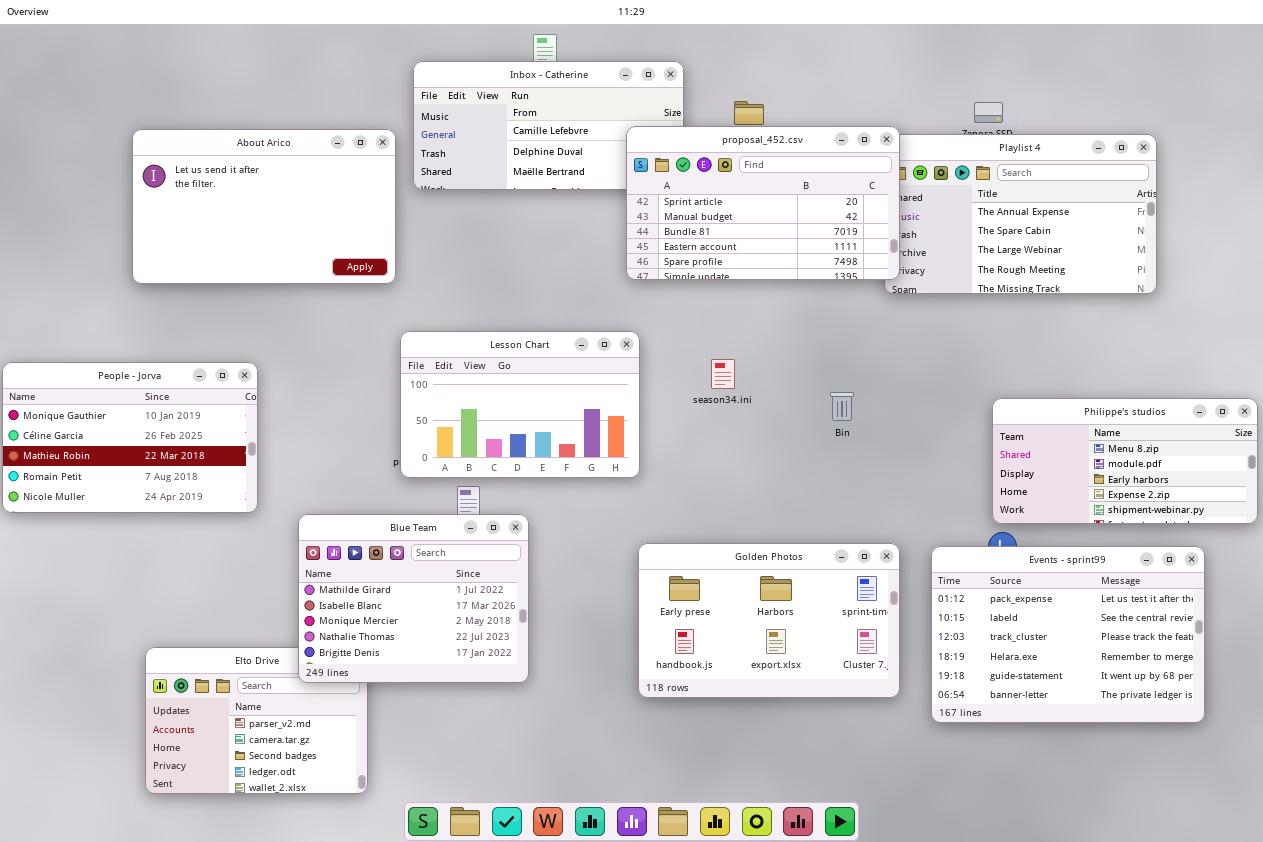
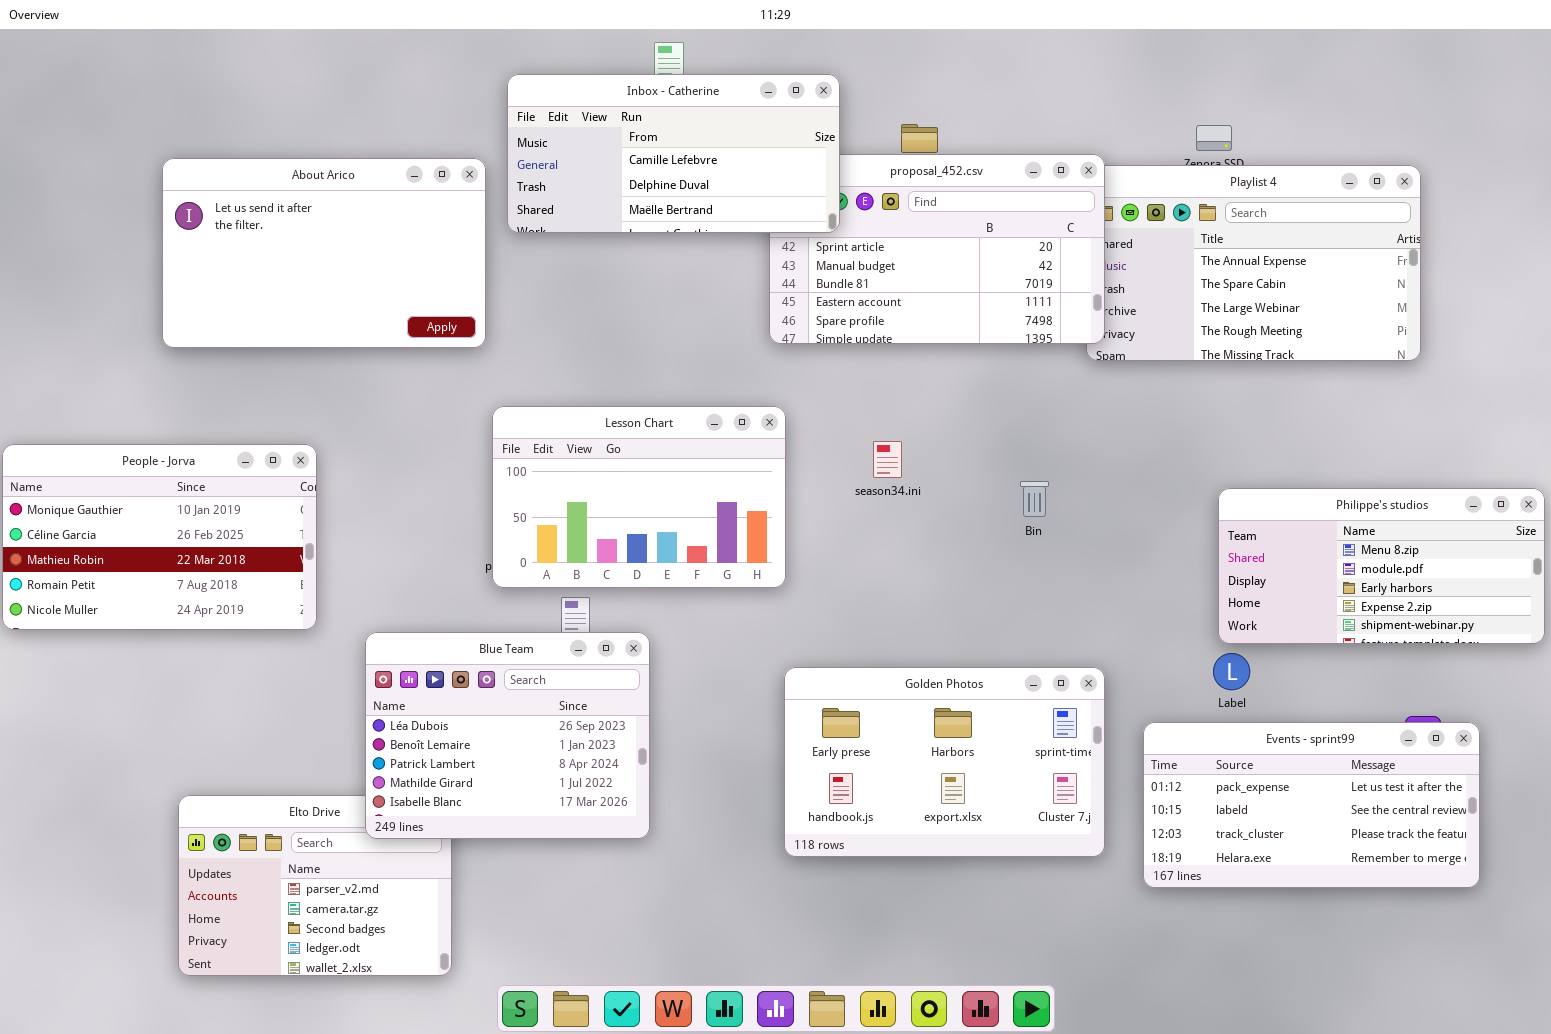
Inbox - Catherine: [413,61,684,190] -> [507,74,840,233], raised
Blue Team: [298,514,529,683] -> [365,632,650,839], scrolled up 3 rows
Events - sprint99: [931,546,1205,723] -> [1143,722,1480,888], resized

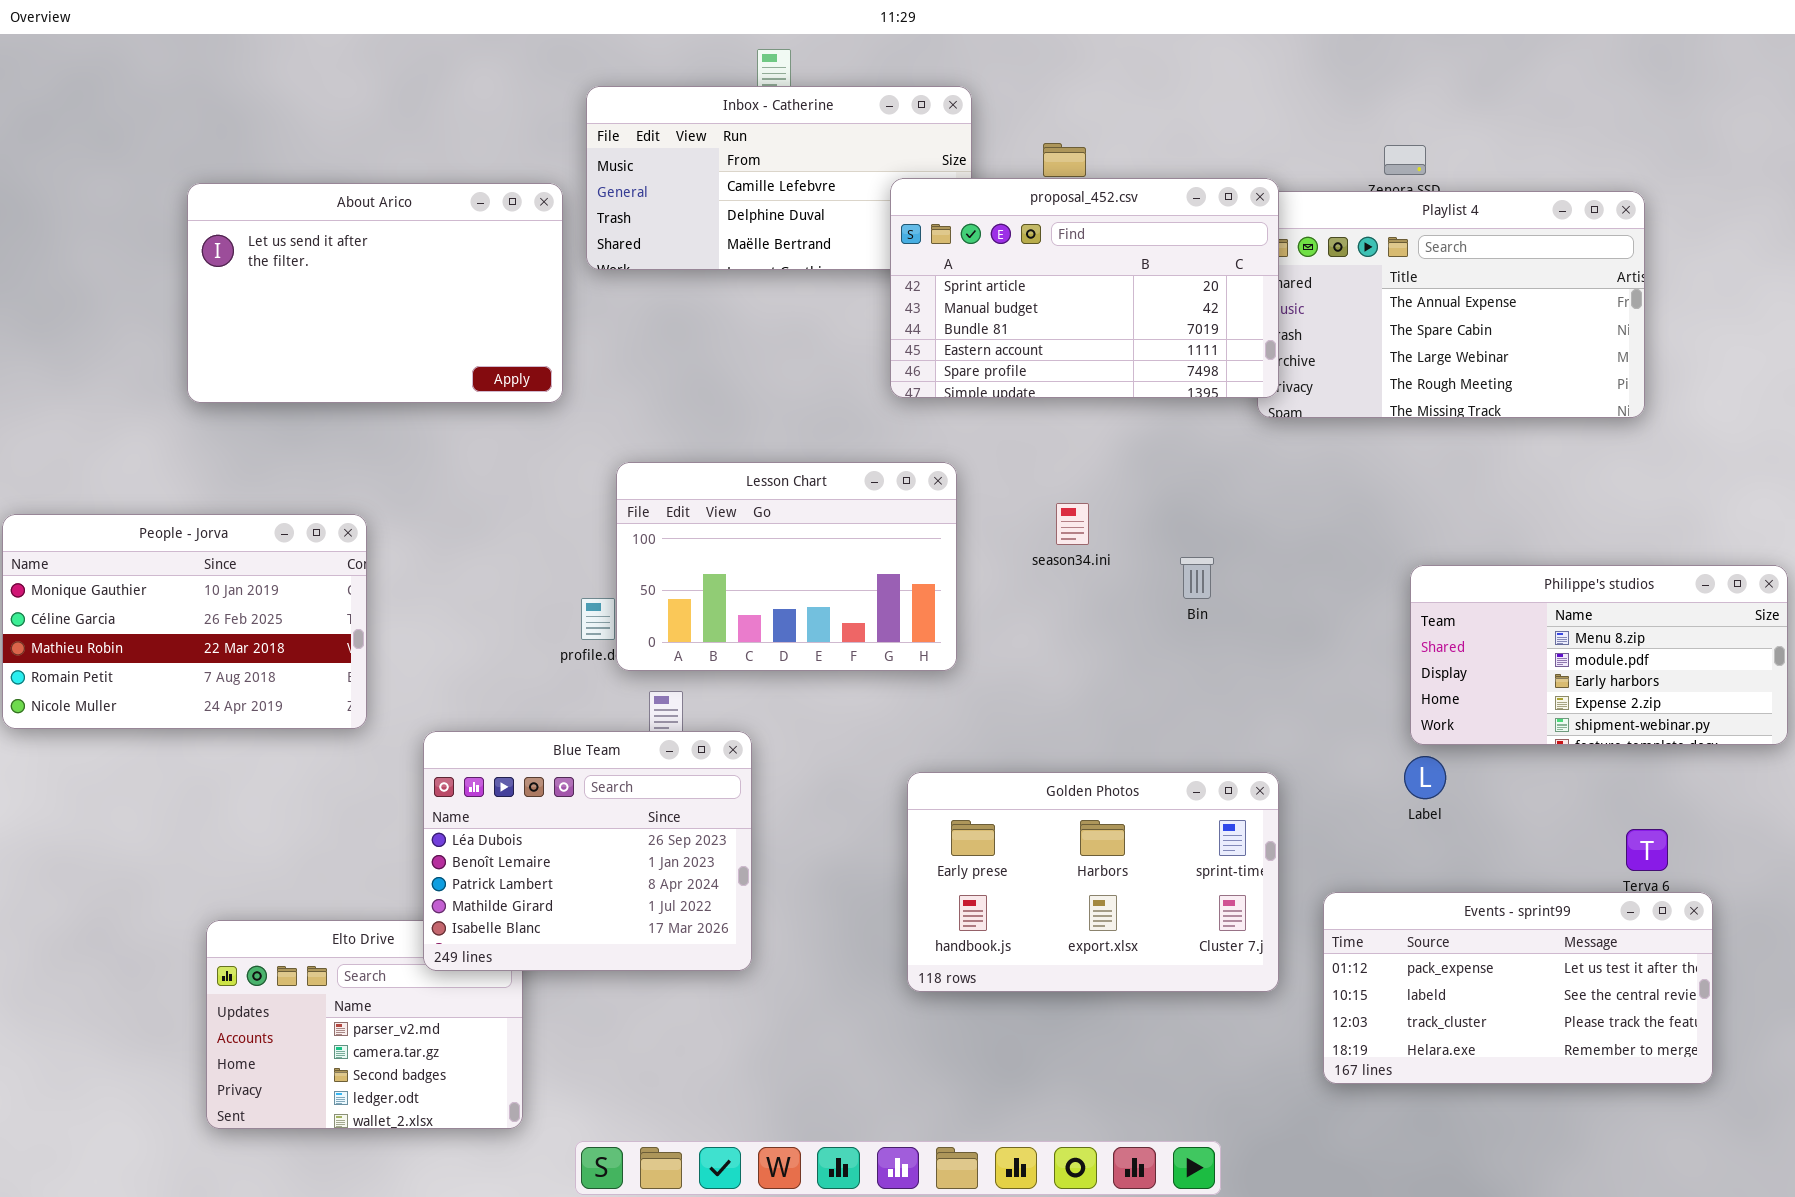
proposal_452.csv: [769,154,1105,344] -> [890,178,1279,398], raised
Lesson Chart: [492,406,786,588] -> [616,462,957,671], moved
season34.ini: [873,441,902,478] -> [1056,503,1089,545], moved
Events - sprint99: [1143,722,1480,888] -> [1323,892,1713,1084], moved

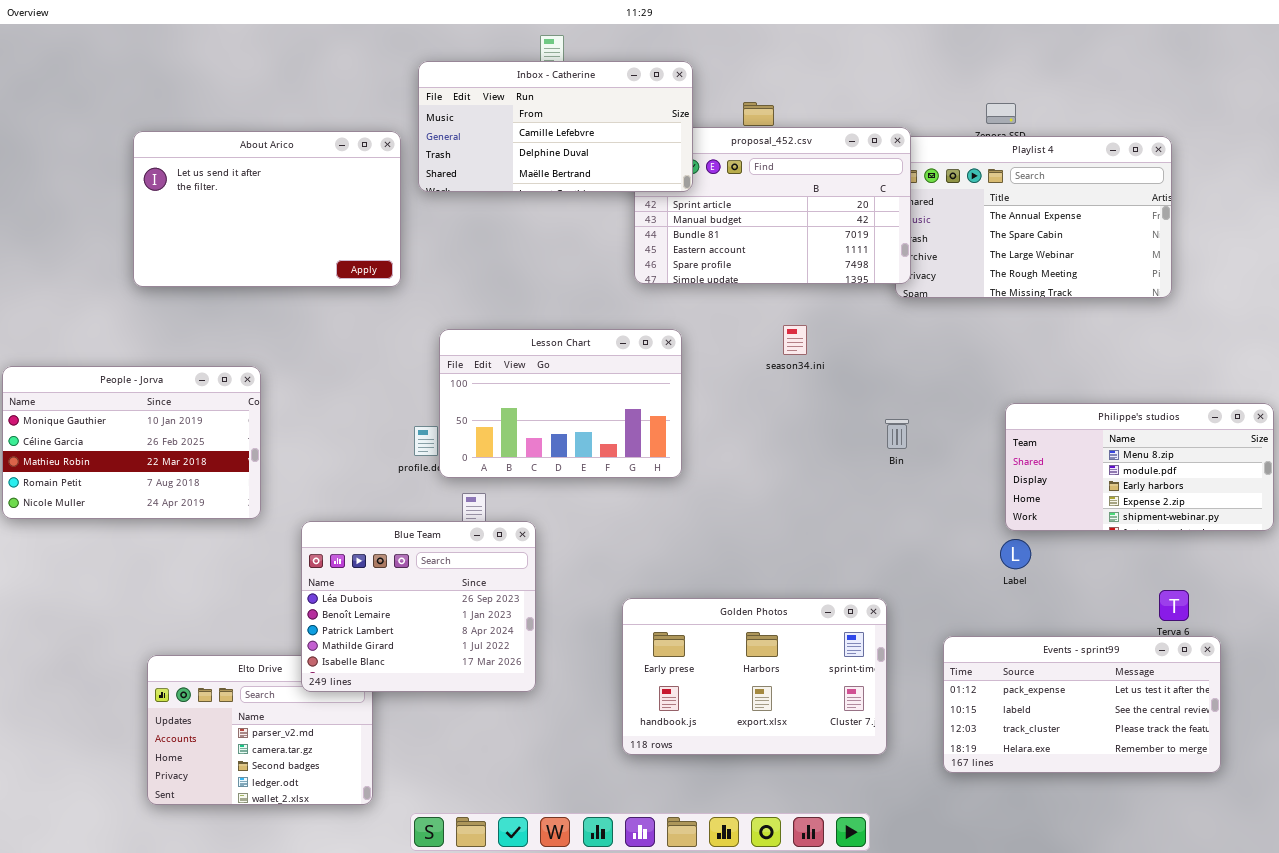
Inbox - Catherine: [586,86,972,270] -> [418,61,693,192], raised
season34.ini: [1056,503,1089,545] -> [783,325,807,355], moved
Bin: [1180,557,1214,599] -> [885,419,909,449], moved
Golden Photos: [907,772,1279,992] -> [622,598,887,755], moved

